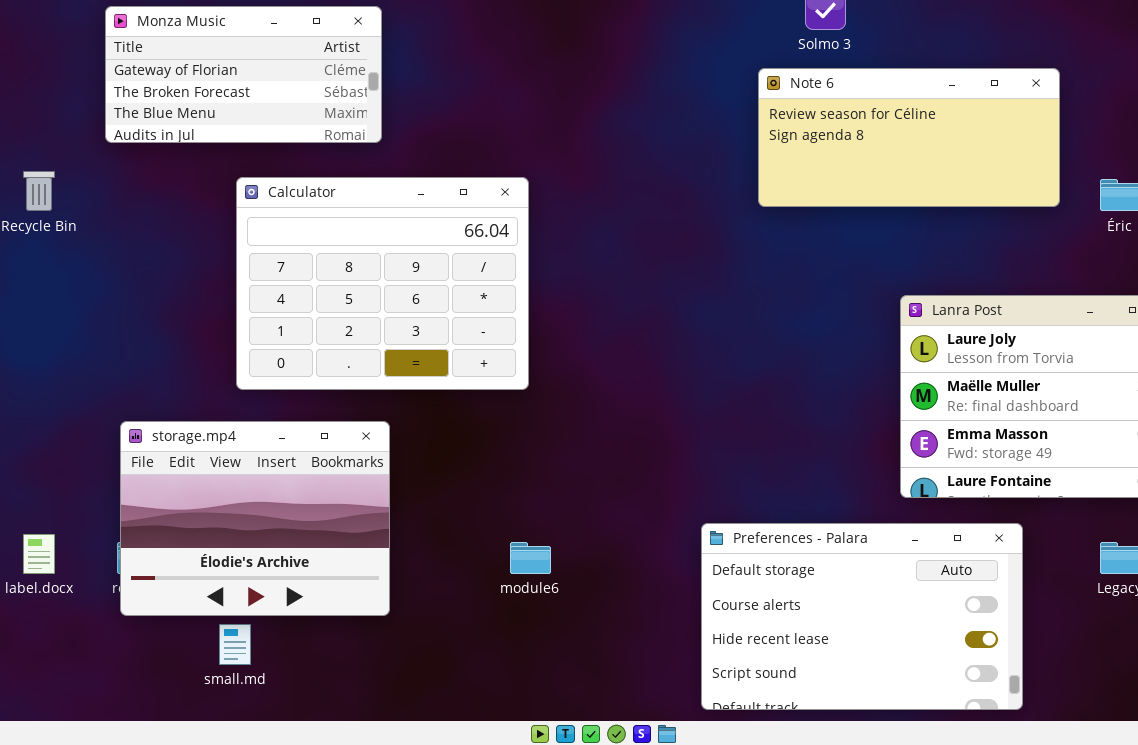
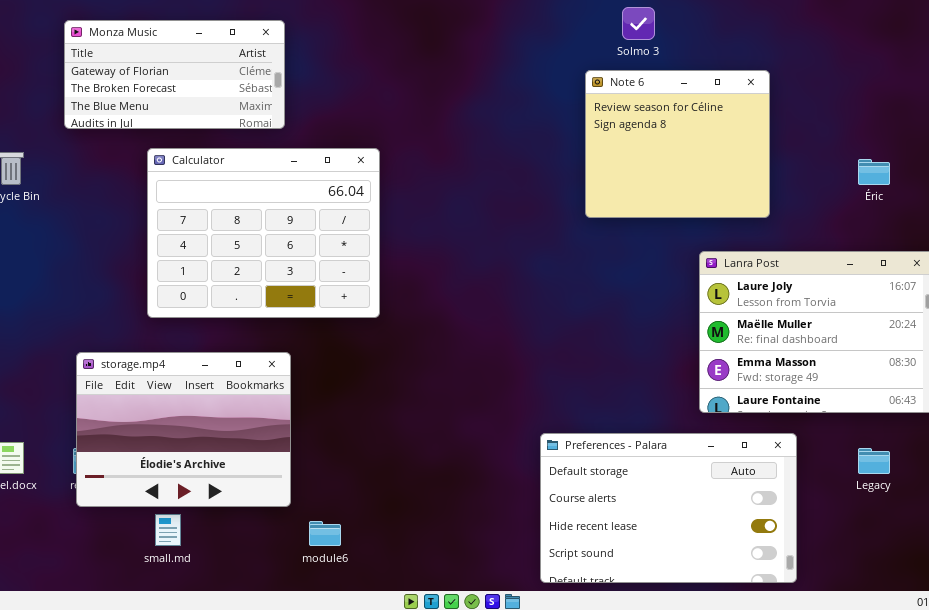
Note 6: [758,68,1060,207] -> [585,70,770,218], resized
Calculator: [236,177,529,390] -> [147,148,380,318], moved
module6: [510,542,551,574] -> [309,521,341,546], moved

